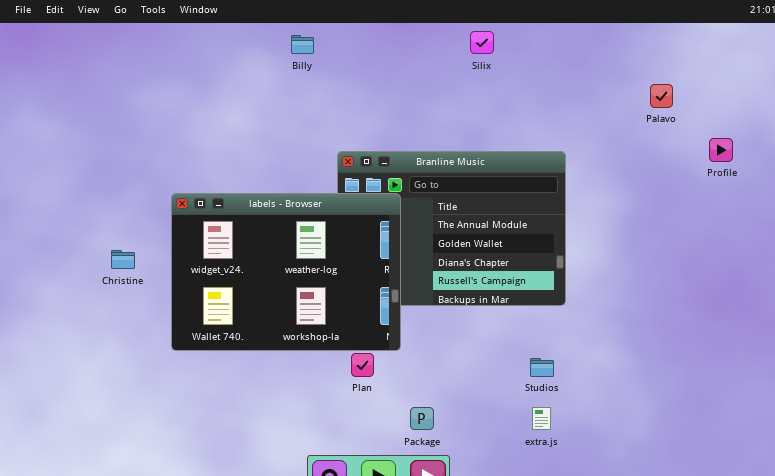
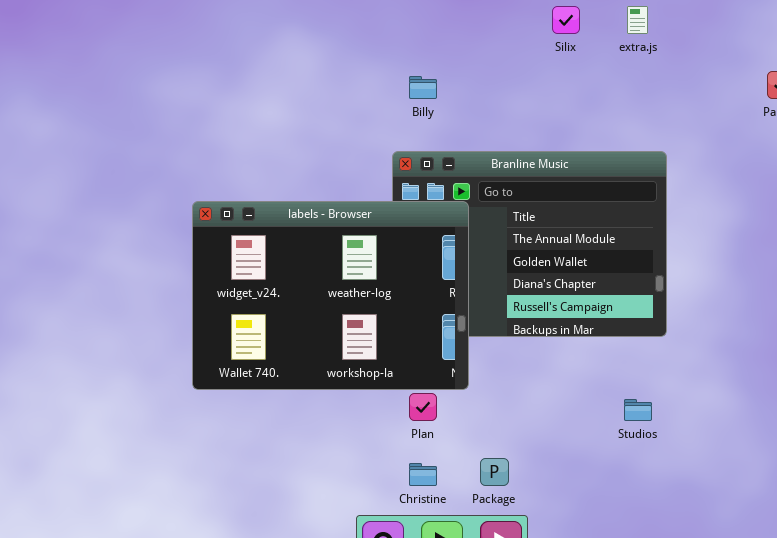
Billy: [291,35,314,54] -> [409,76,437,99], moved
Christine: [111,250,135,269] -> [409,463,437,486], moved
extra.js: [532,407,551,430] -> [627,6,648,34], moved

